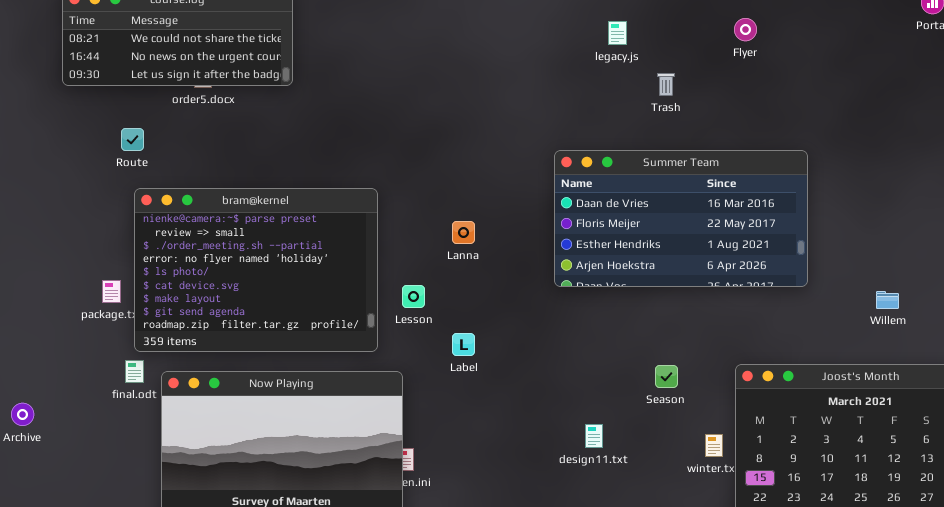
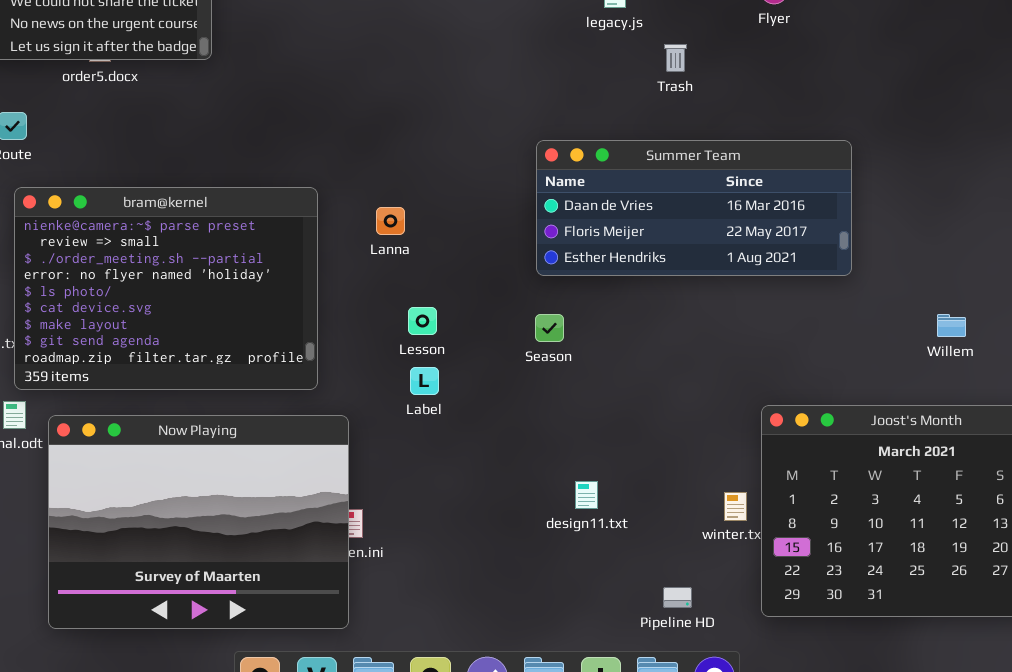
Summer Team: [554,150,808,287] -> [536,140,852,276], resized
Lanna: [452,221,475,244] -> [376,207,405,235], moved
Lesson: [402,285,425,308] -> [408,307,437,335], moved
Season: [655,365,678,388] -> [535,314,564,342], moved

